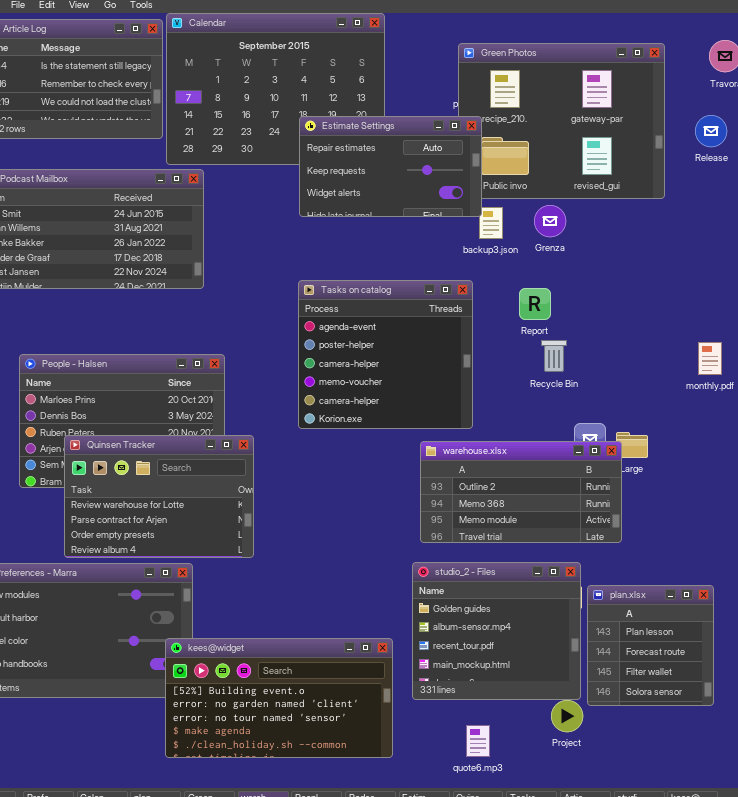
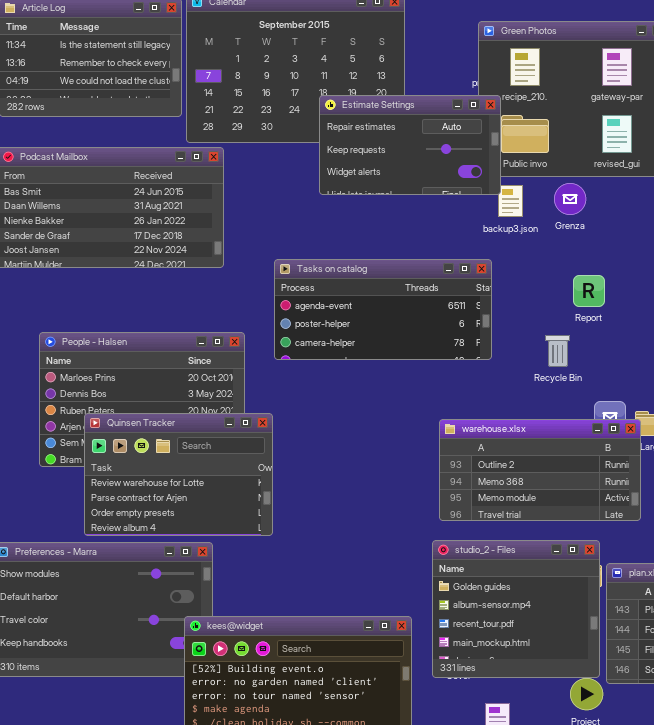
Tasks on catalog: [298,280,473,429] -> [274,259,492,360], resized
Report: [519,288,551,320] -> [573,275,605,307], moved
Recycle Bin: [541,340,567,372] -> [545,335,570,367], moved

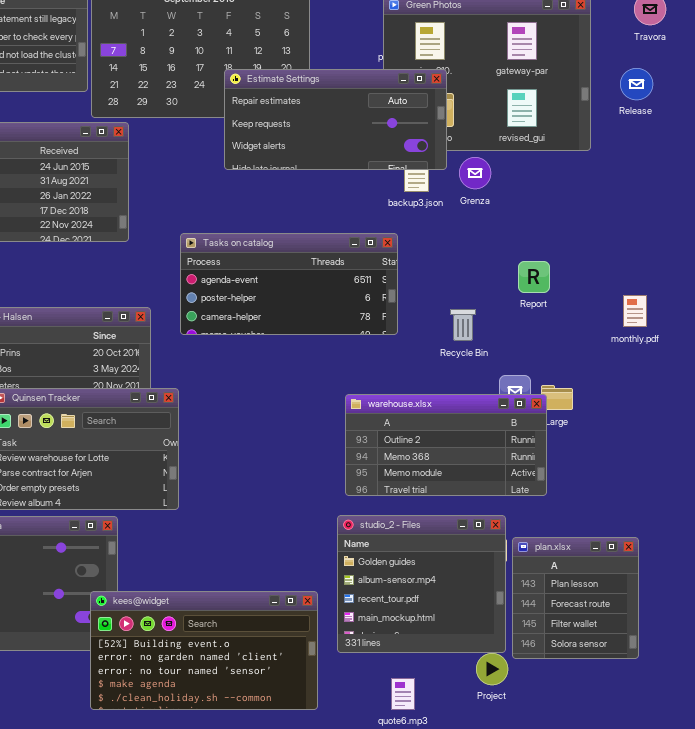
Estimate Settings: [319,95,501,195] -> [224,69,447,170], resized
Report: [573,275,605,307] -> [518,261,550,293], moved

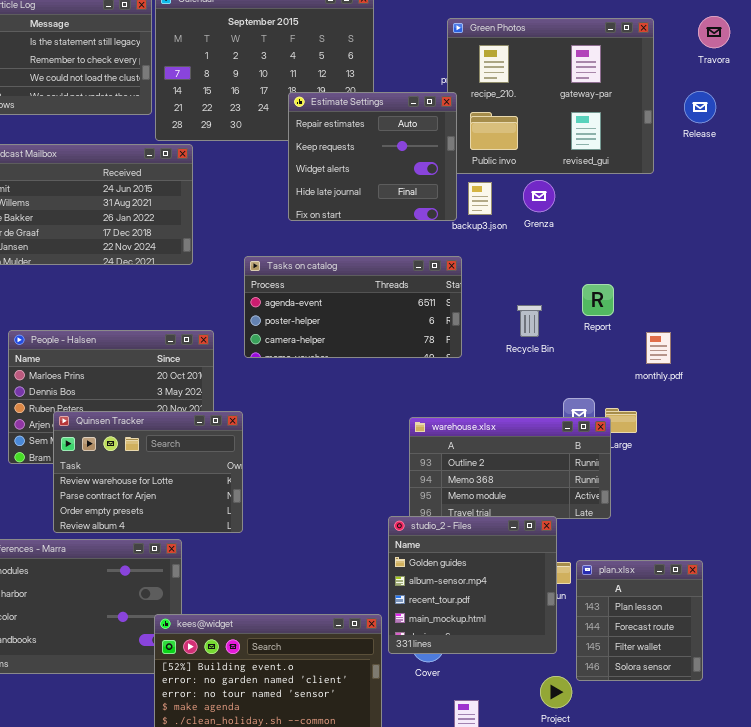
Estimate Settings: [224,69,447,170] -> [288,92,457,221], resized
monthly.pdf: [623,295,647,327] -> [646,332,671,364], moved
Recycle Bin: [450,309,476,341] -> [517,305,542,337], moved
studio_2 - Files: [337,515,506,653] -> [388,516,557,654], moved

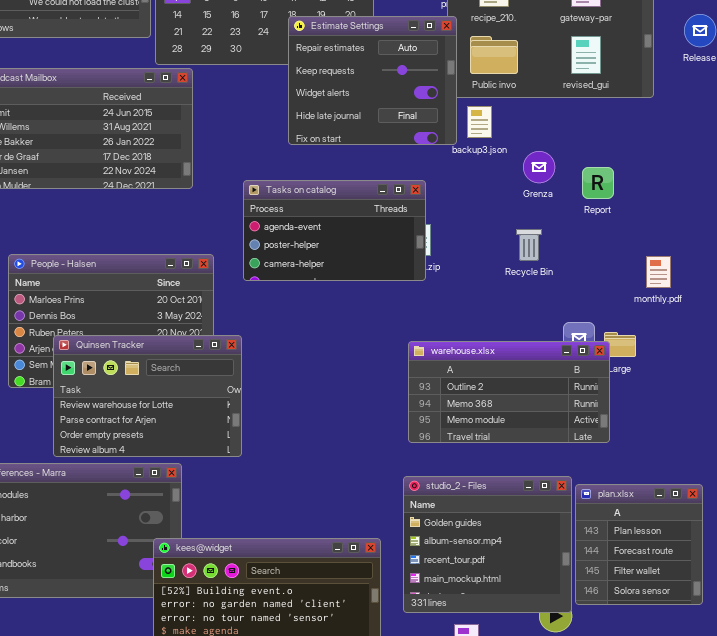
Grenza: [523,180,555,212] -> [523,151,555,183], moved
Tasks on catalog: [244,256,462,358] -> [243,180,426,281], resized
Report: [582,284,614,316] -> [582,167,614,199], moved
studio_2 - Files: [388,516,557,654] -> [403,476,572,613], moved

